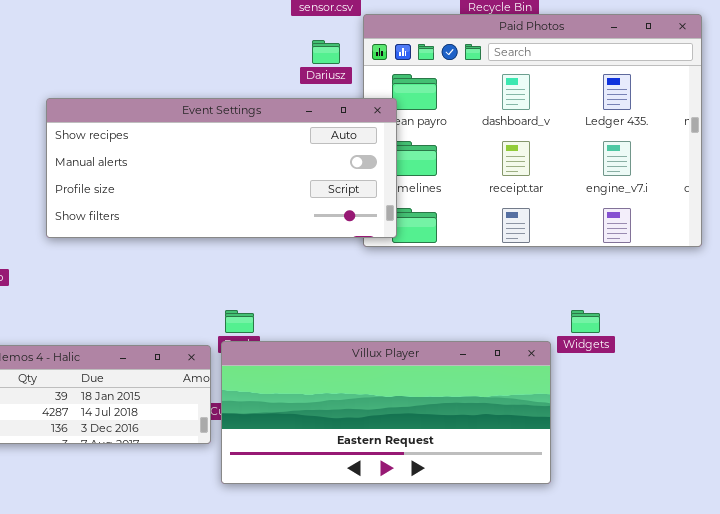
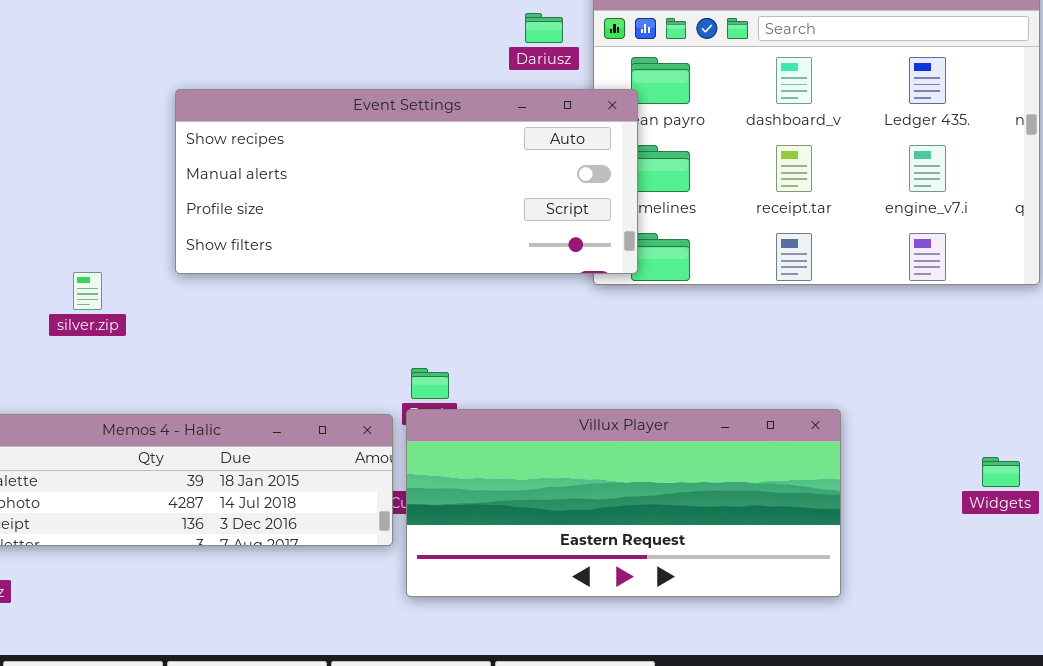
Widgets: [571,310,600,333] -> [982,457,1020,487], moved

